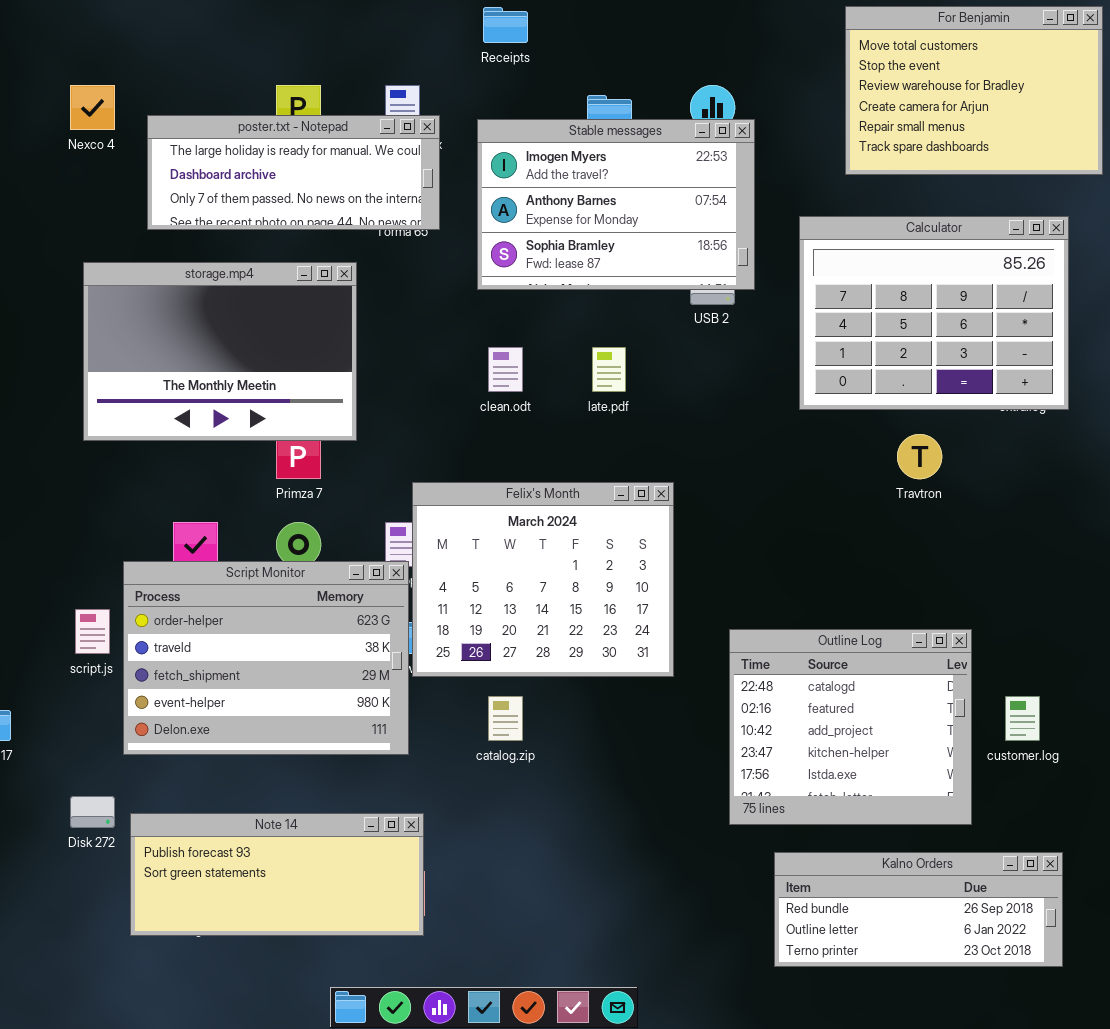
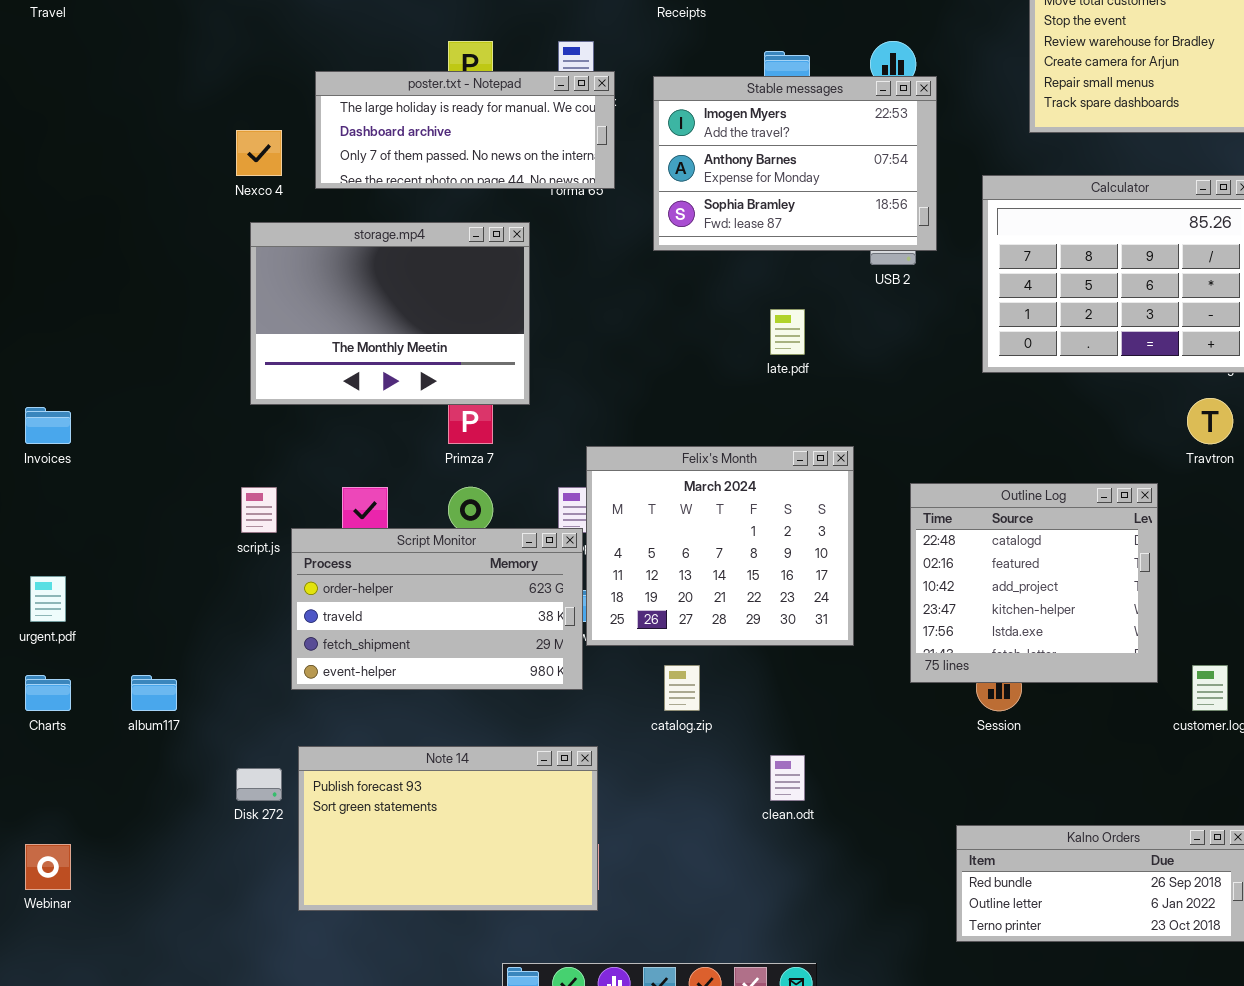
Nexco 4: [70,85,115,130] -> [236,130,282,176], moved
clean.odt: [488,347,523,392] -> [770,755,805,801], moved
Travtron: [897,434,942,479] -> [1187,398,1233,444], moved
Script Monitor: [123,561,409,755] -> [291,528,583,690], resized
script.js: [75,609,110,654] -> [241,487,277,533], moved
Outline Log: [729,629,972,825] -> [910,483,1158,683], moved
Note 14: [130,813,424,936] -> [298,746,598,911], resized

